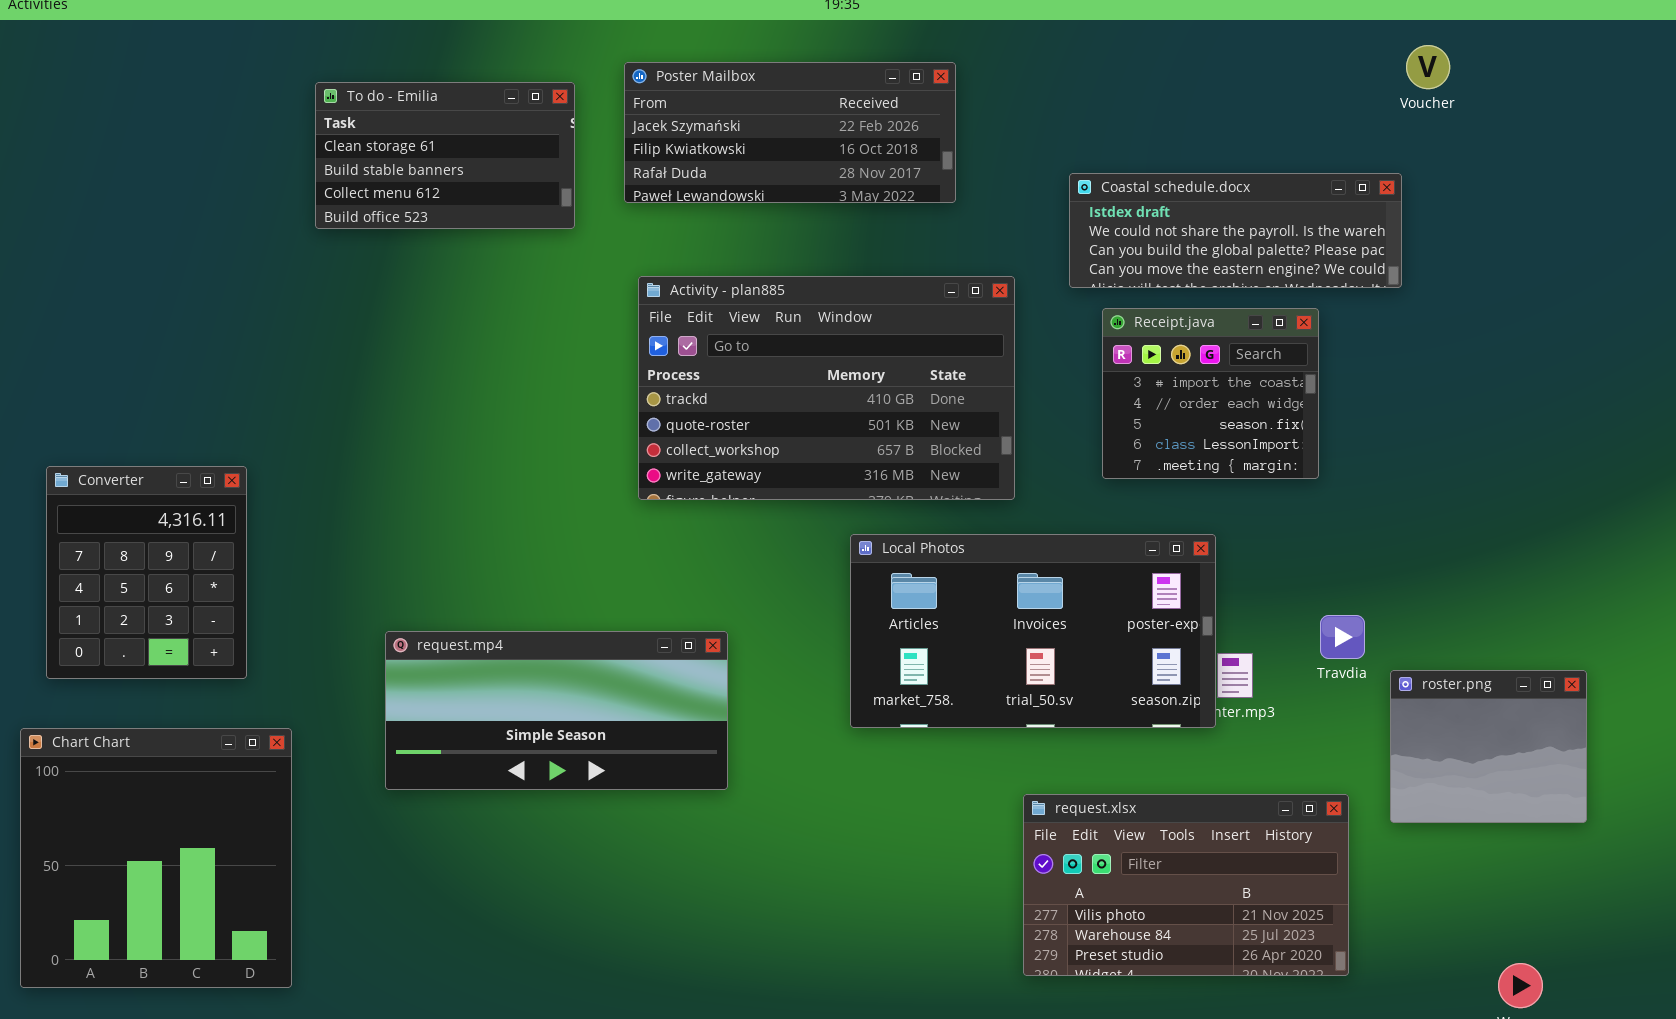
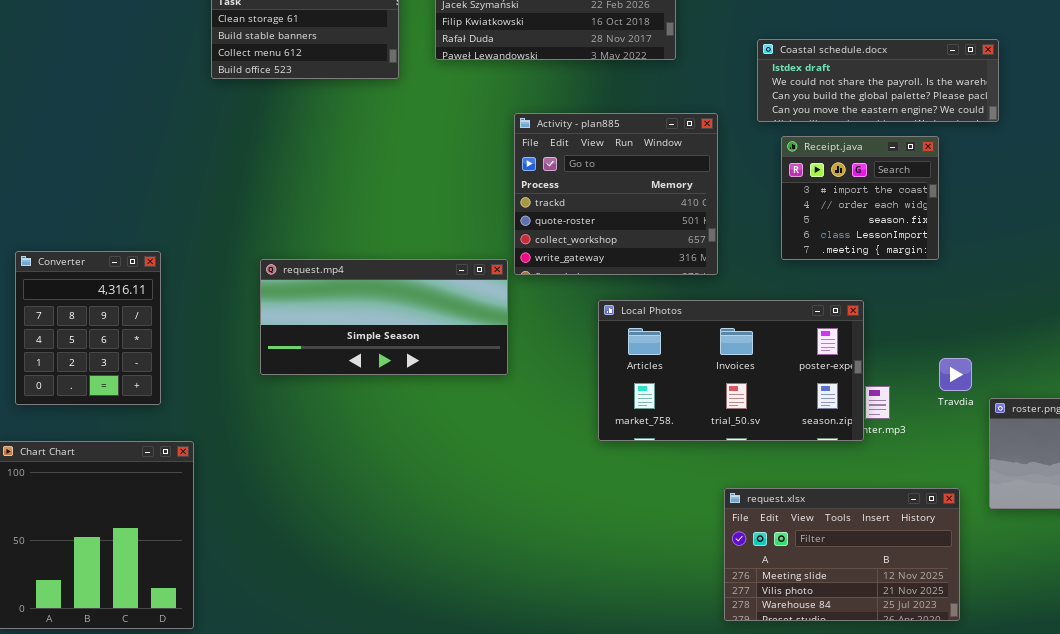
Activity - plan885: [638,276,1015,500] -> [514,113,718,275], resized
request.mp4: [385,631,728,790] -> [260,259,508,375], moved
request.xlsx: [1023,794,1349,976] -> [724,488,960,621], scrolled up 1 row

